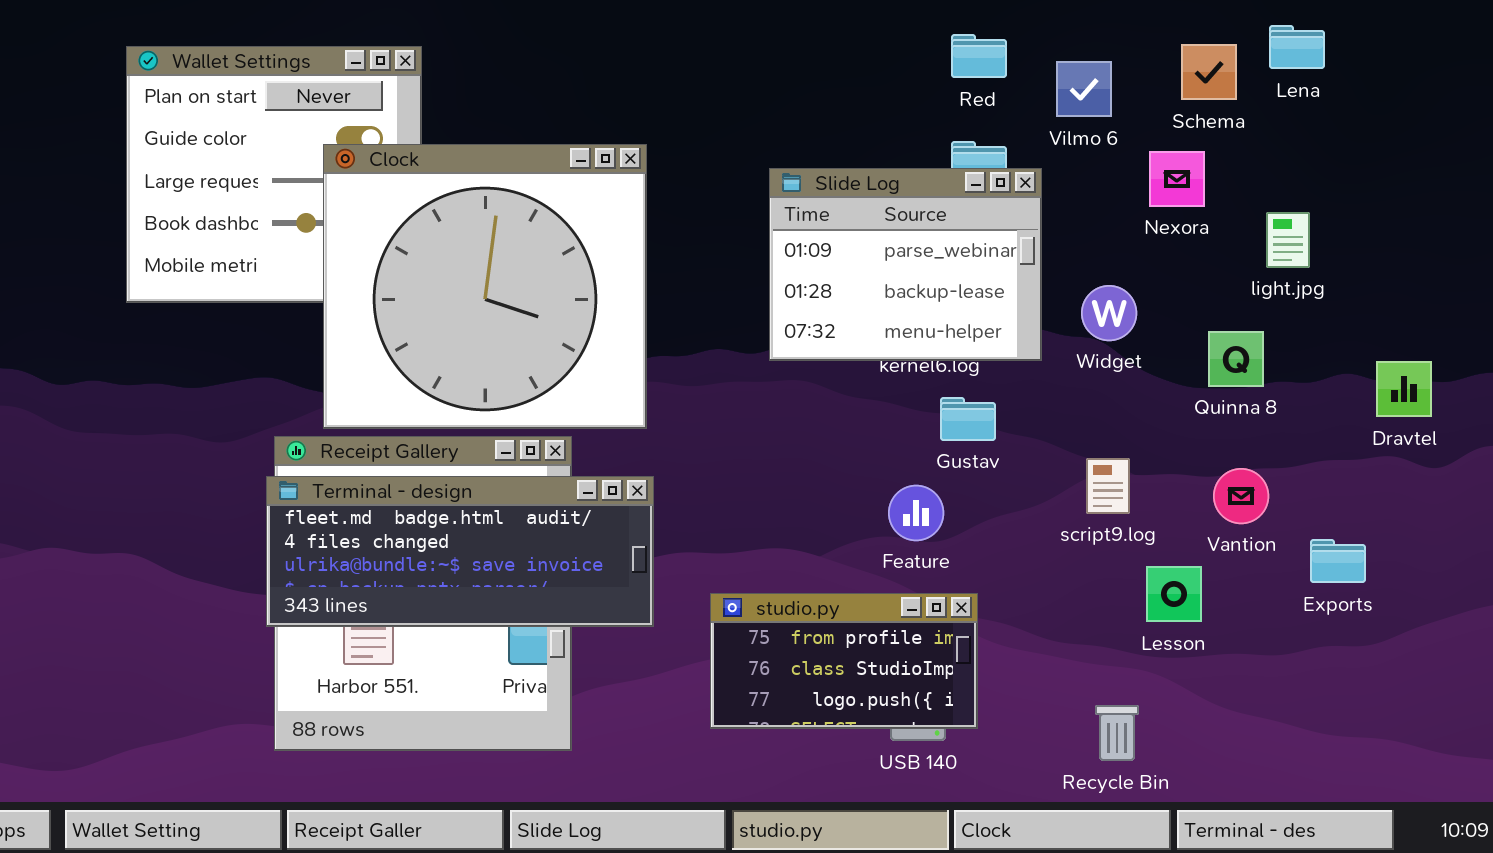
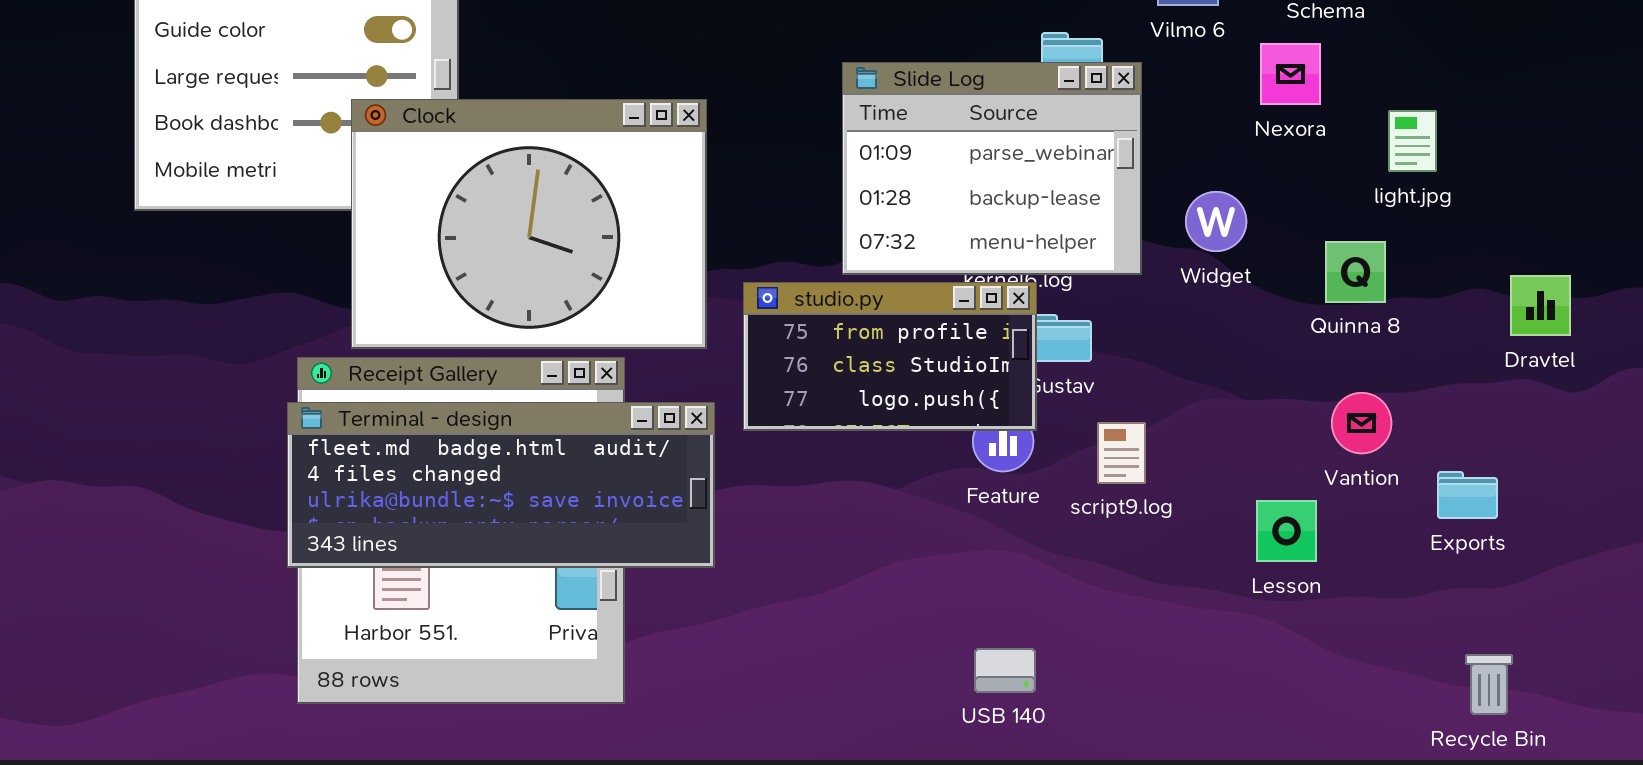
Clock: [323,144,647,429] -> [351,99,707,349], resized
script9.log: [1086,458,1130,514] -> [1097,422,1146,484], moved
studio.py: [710,593,978,729] -> [743,282,1037,431], moved
Recycle Bin: [1095,705,1139,761] -> [1465,654,1513,715], moved

